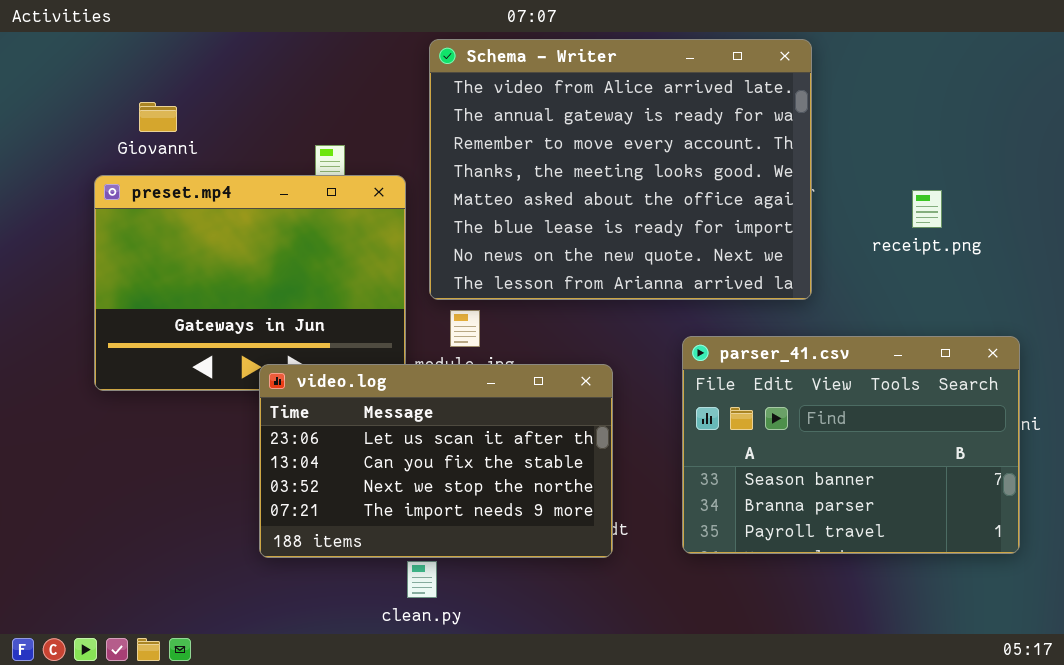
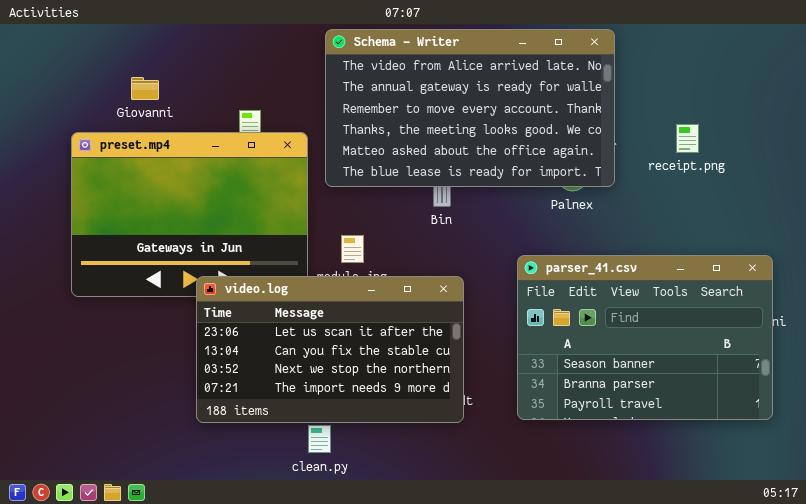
Schema - Writer: [429,39,812,300] -> [325,29,615,187], resized
Giovanni: [139,102,177,132] -> [131,77,159,100], moved
receipt.png: [912,190,942,228] -> [676,124,699,153], moved

